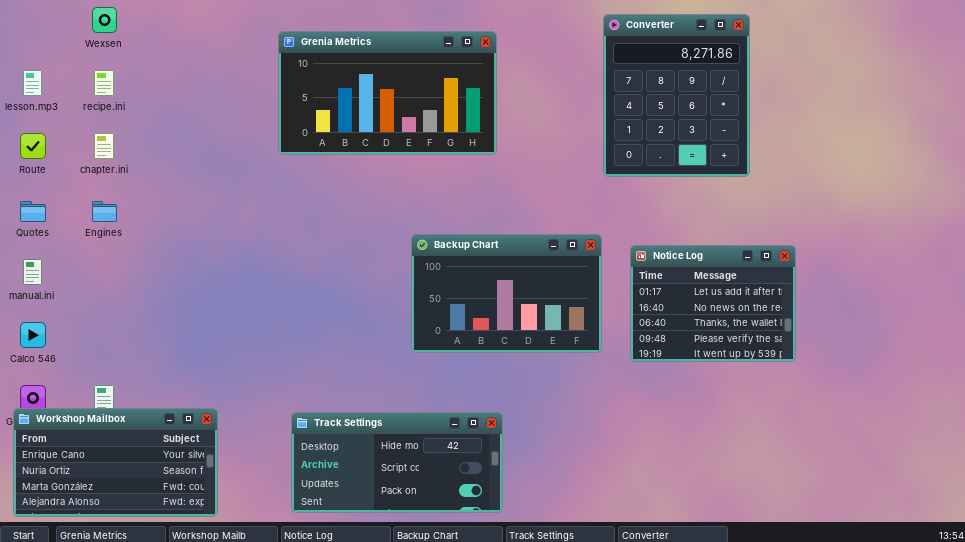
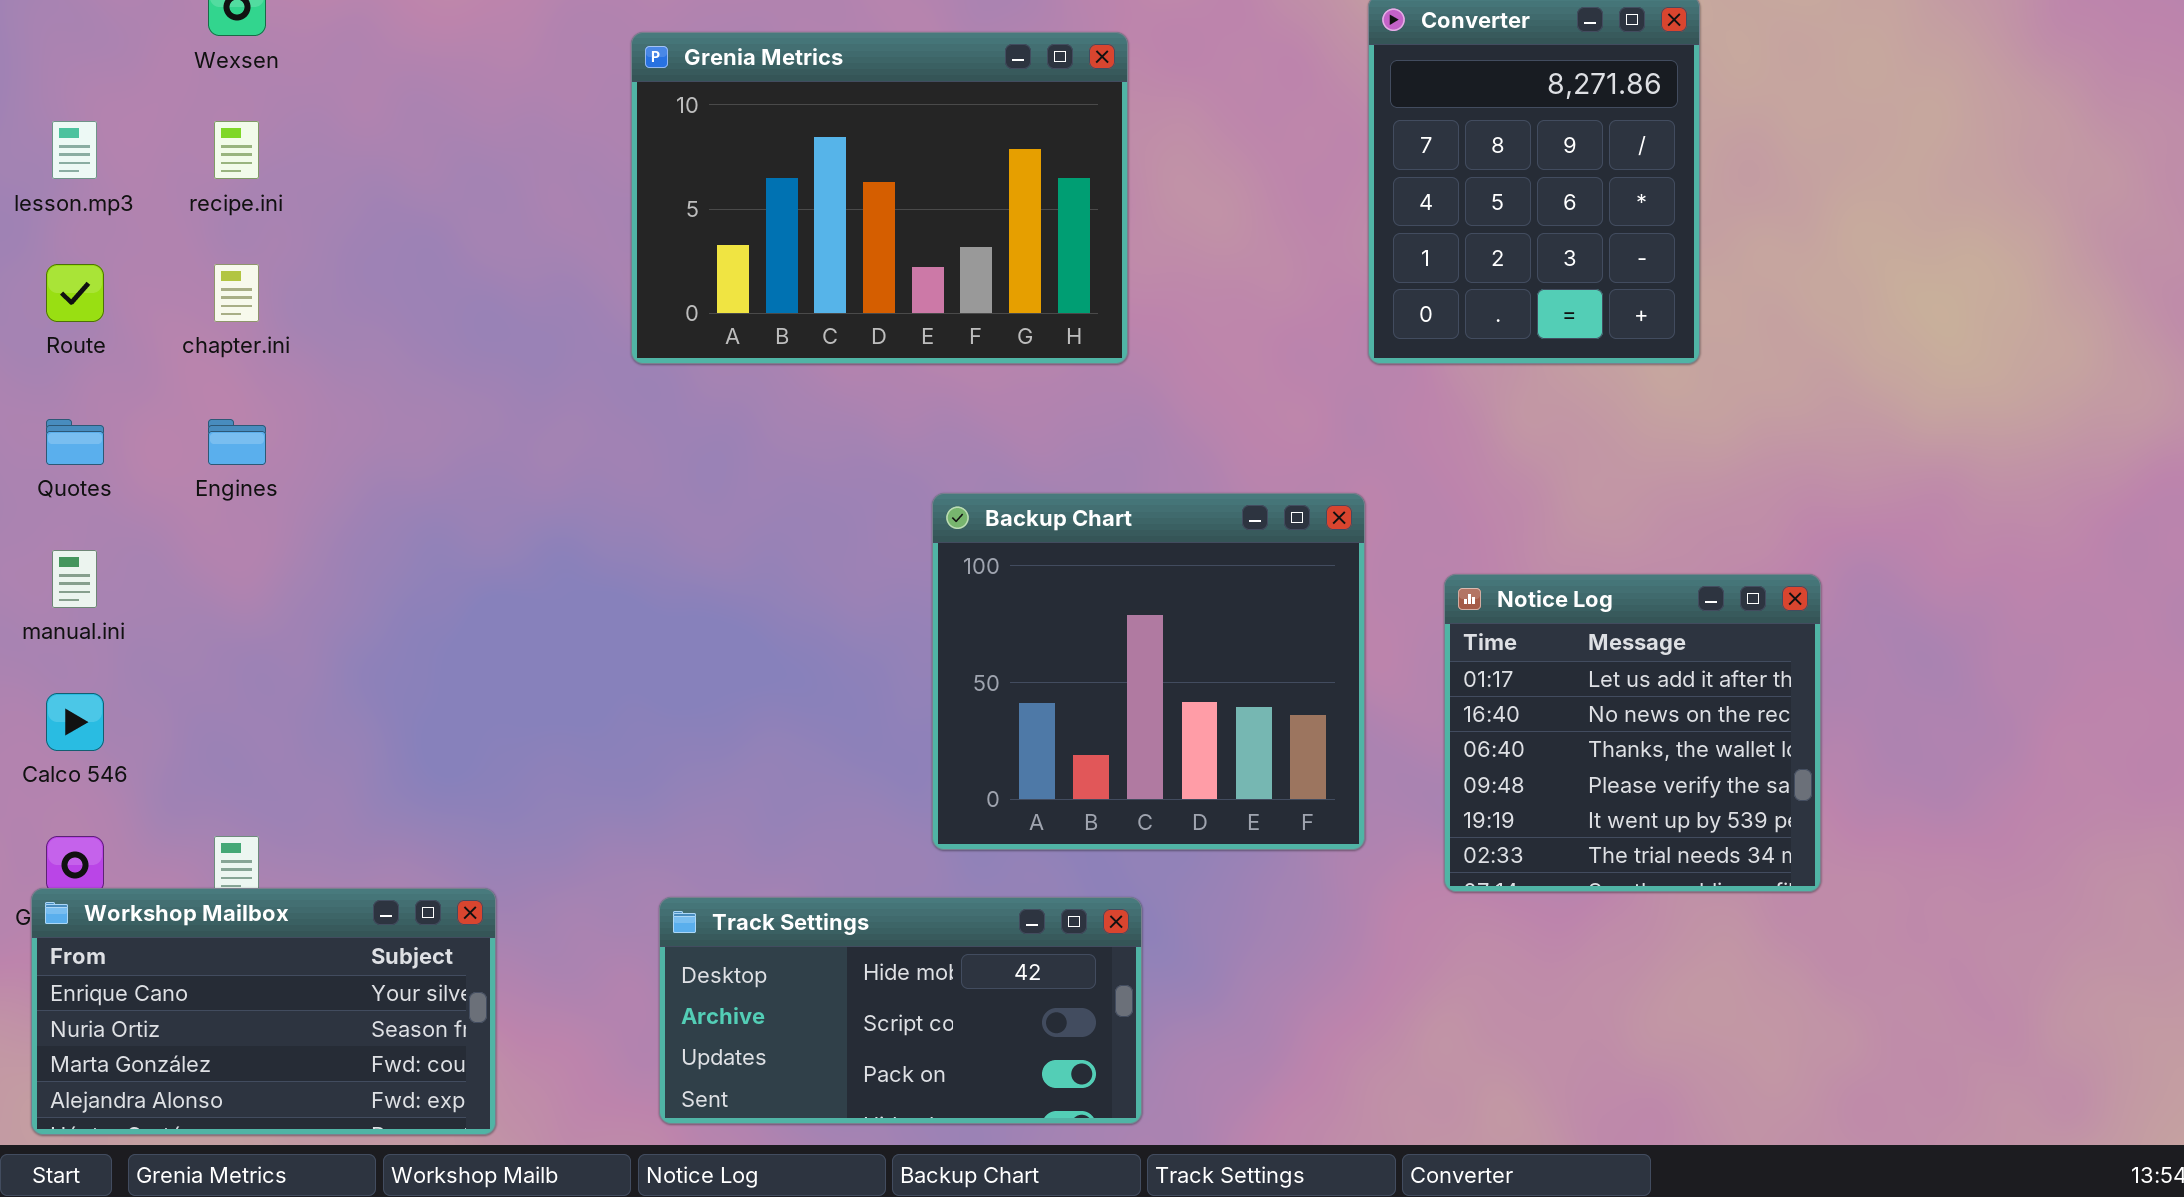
Grenia Metrics: [278,31,497,155] -> [631,32,1128,364], resized
Backup Chart: [411,234,602,353] -> [932,493,1365,850], resized
Notice Log: [630,245,796,362] -> [1444,574,1821,892], moved, resized

